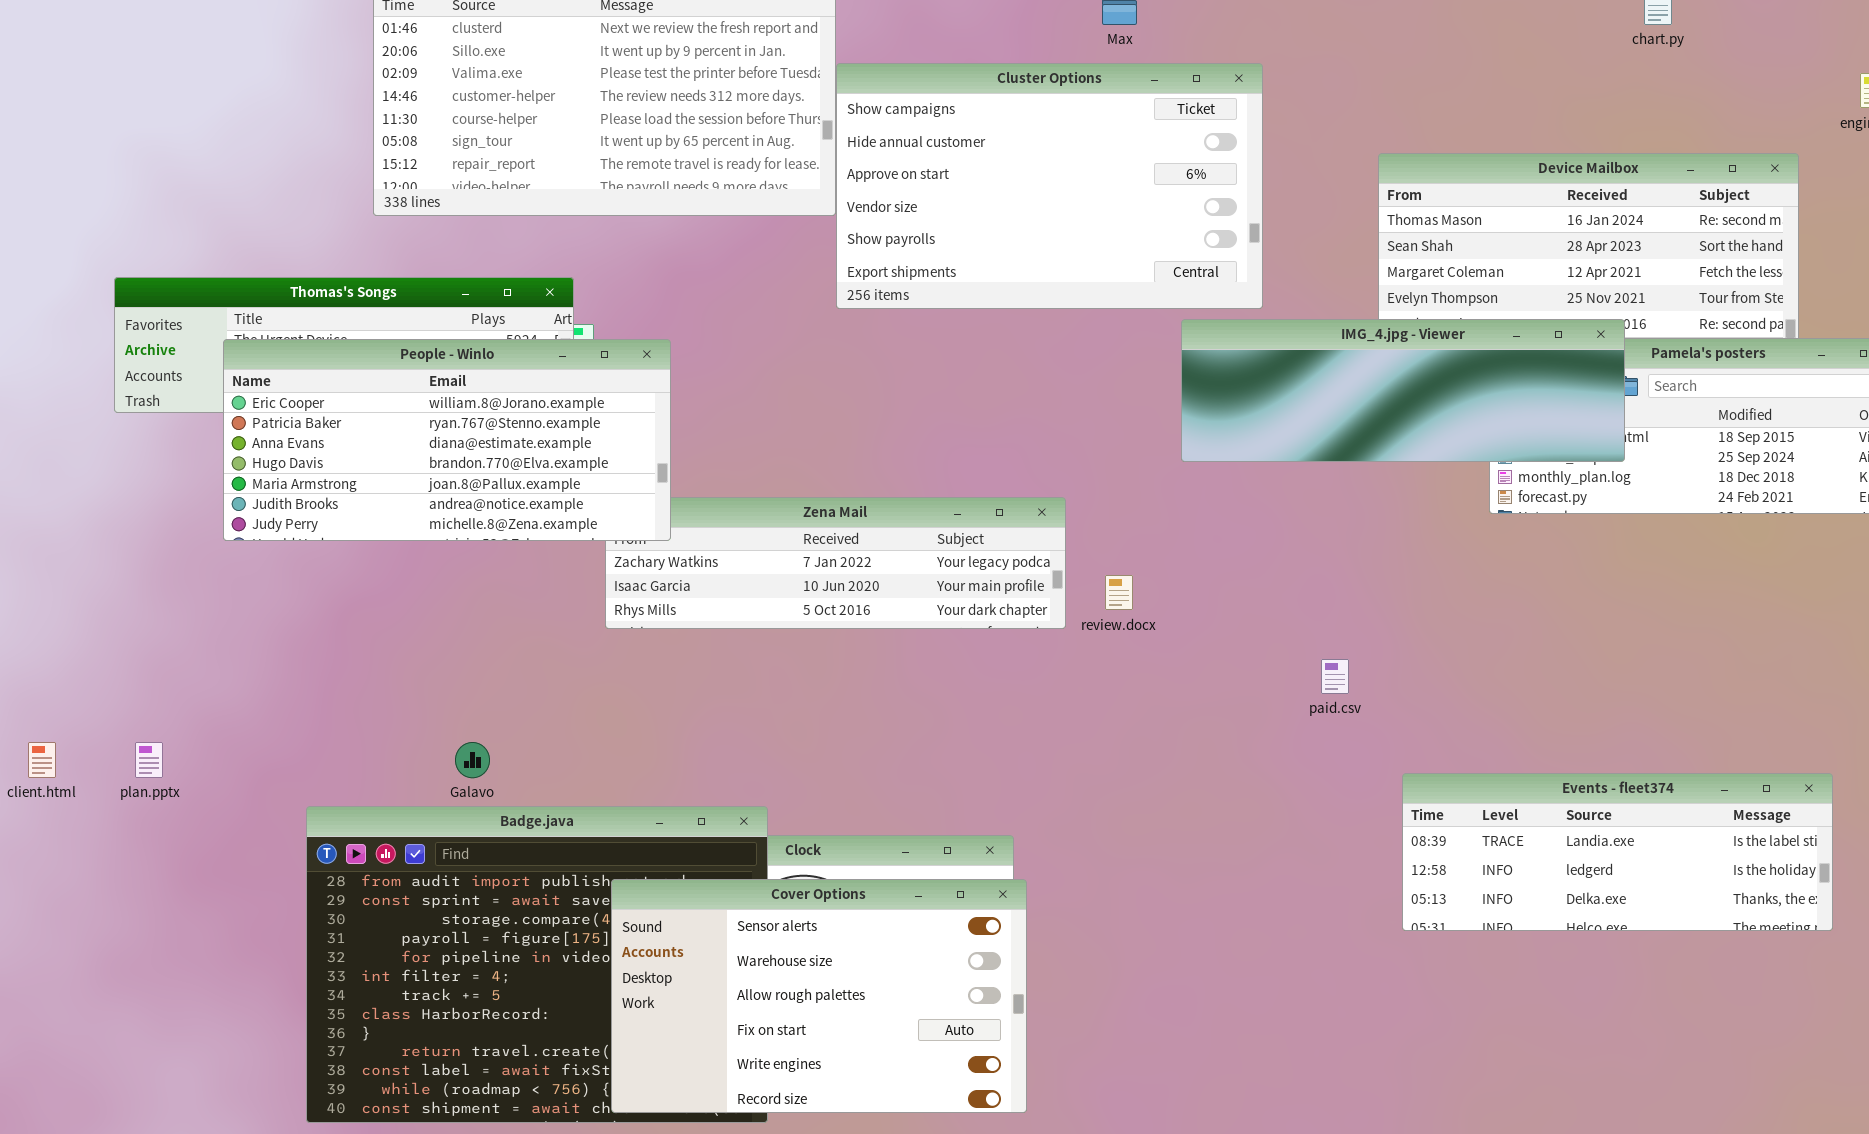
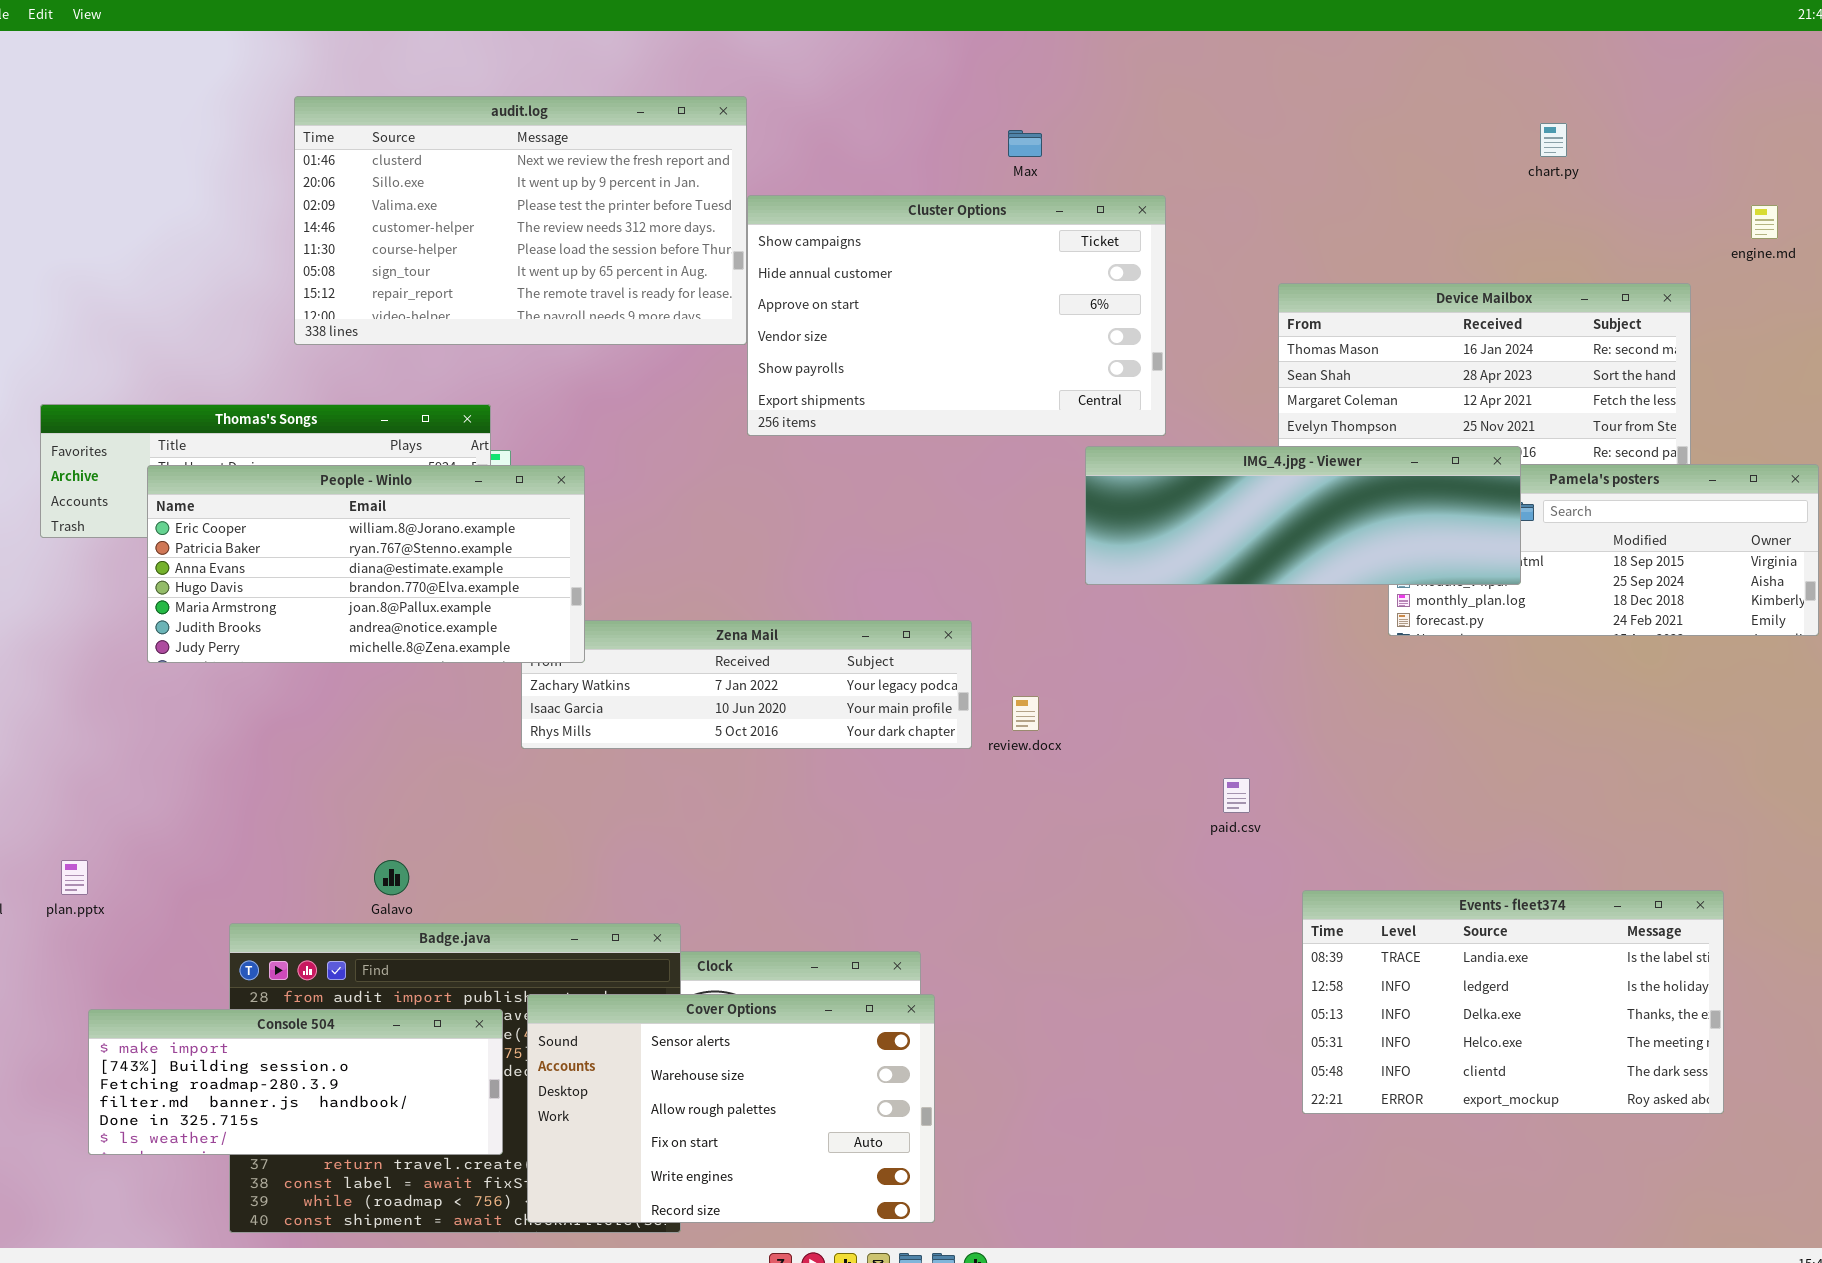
Events - fleet374: [1402,773,1833,931] -> [1302,890,1724,1114], resized
Console 504: none -> [88,1009,503,1155], opened

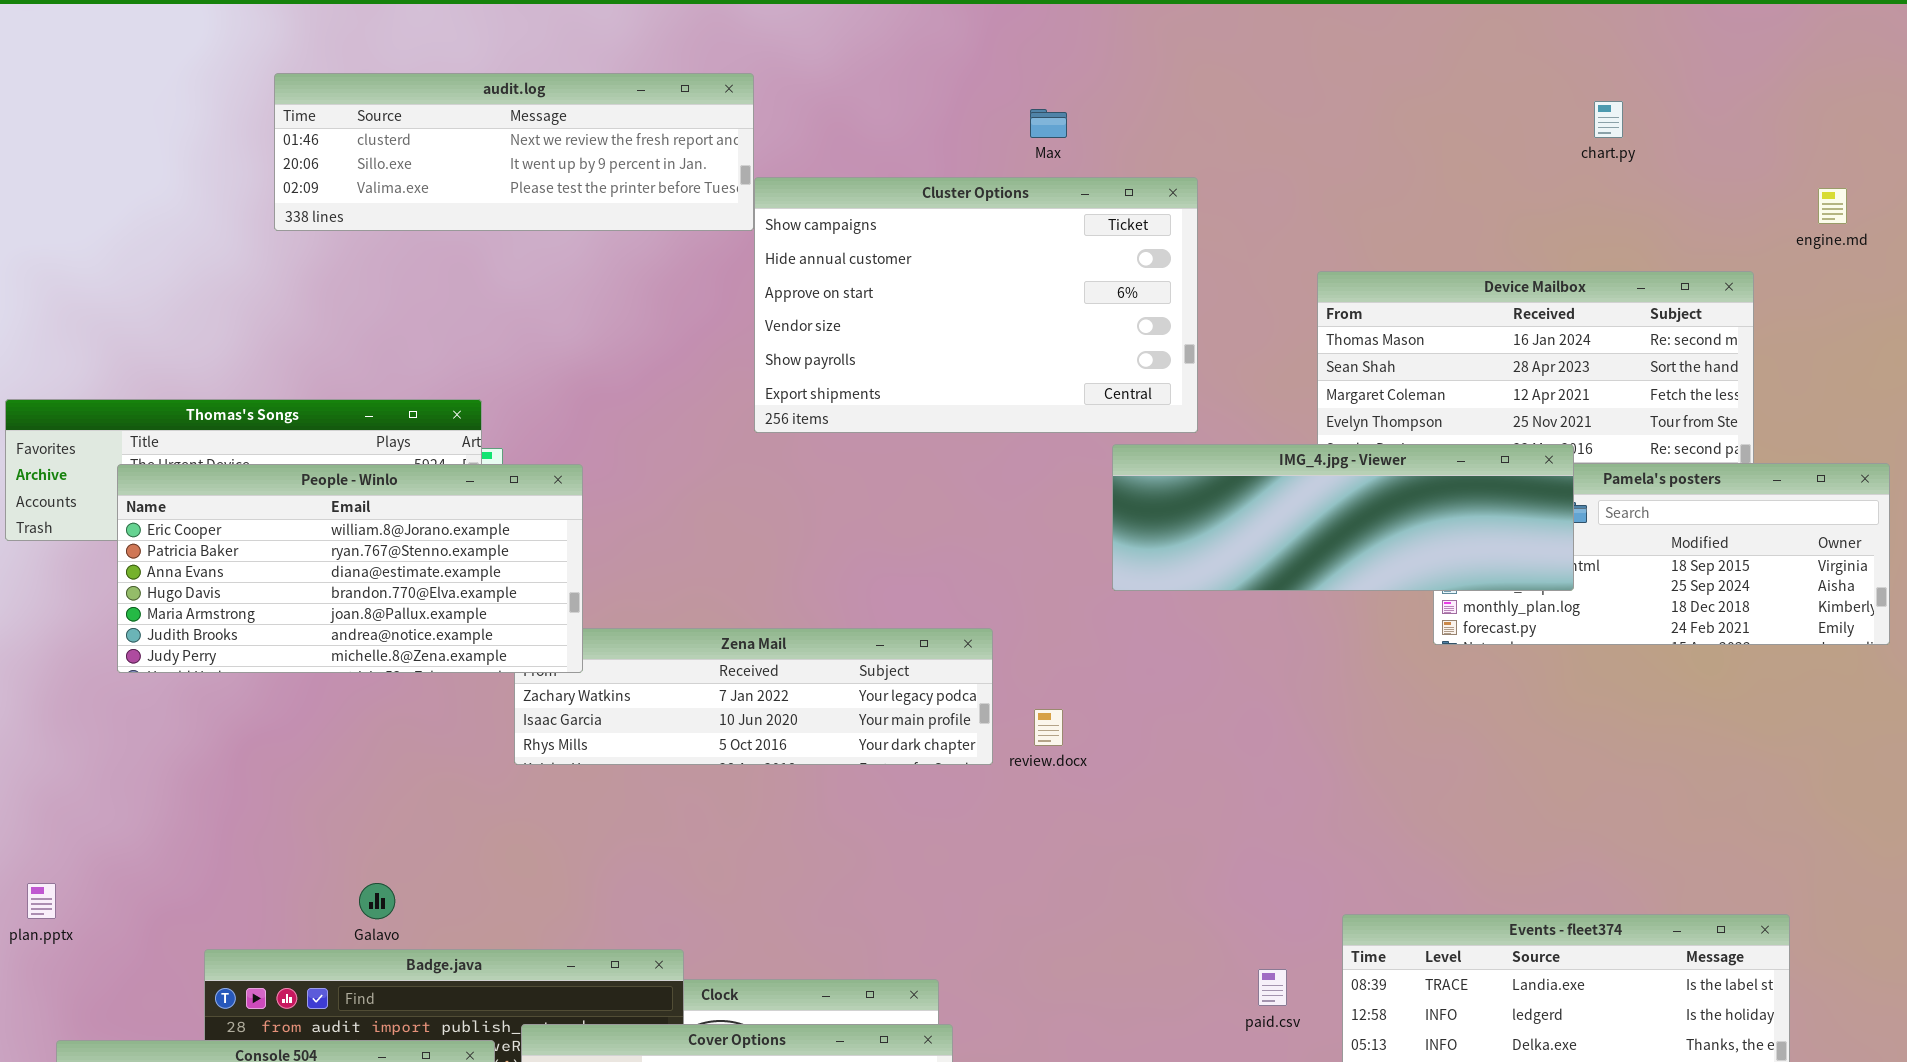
audit.log: [294,96,747,345] -> [274,73,754,231], resized
paid.csv: [1223,778,1250,813] -> [1258,969,1287,1006], moved

